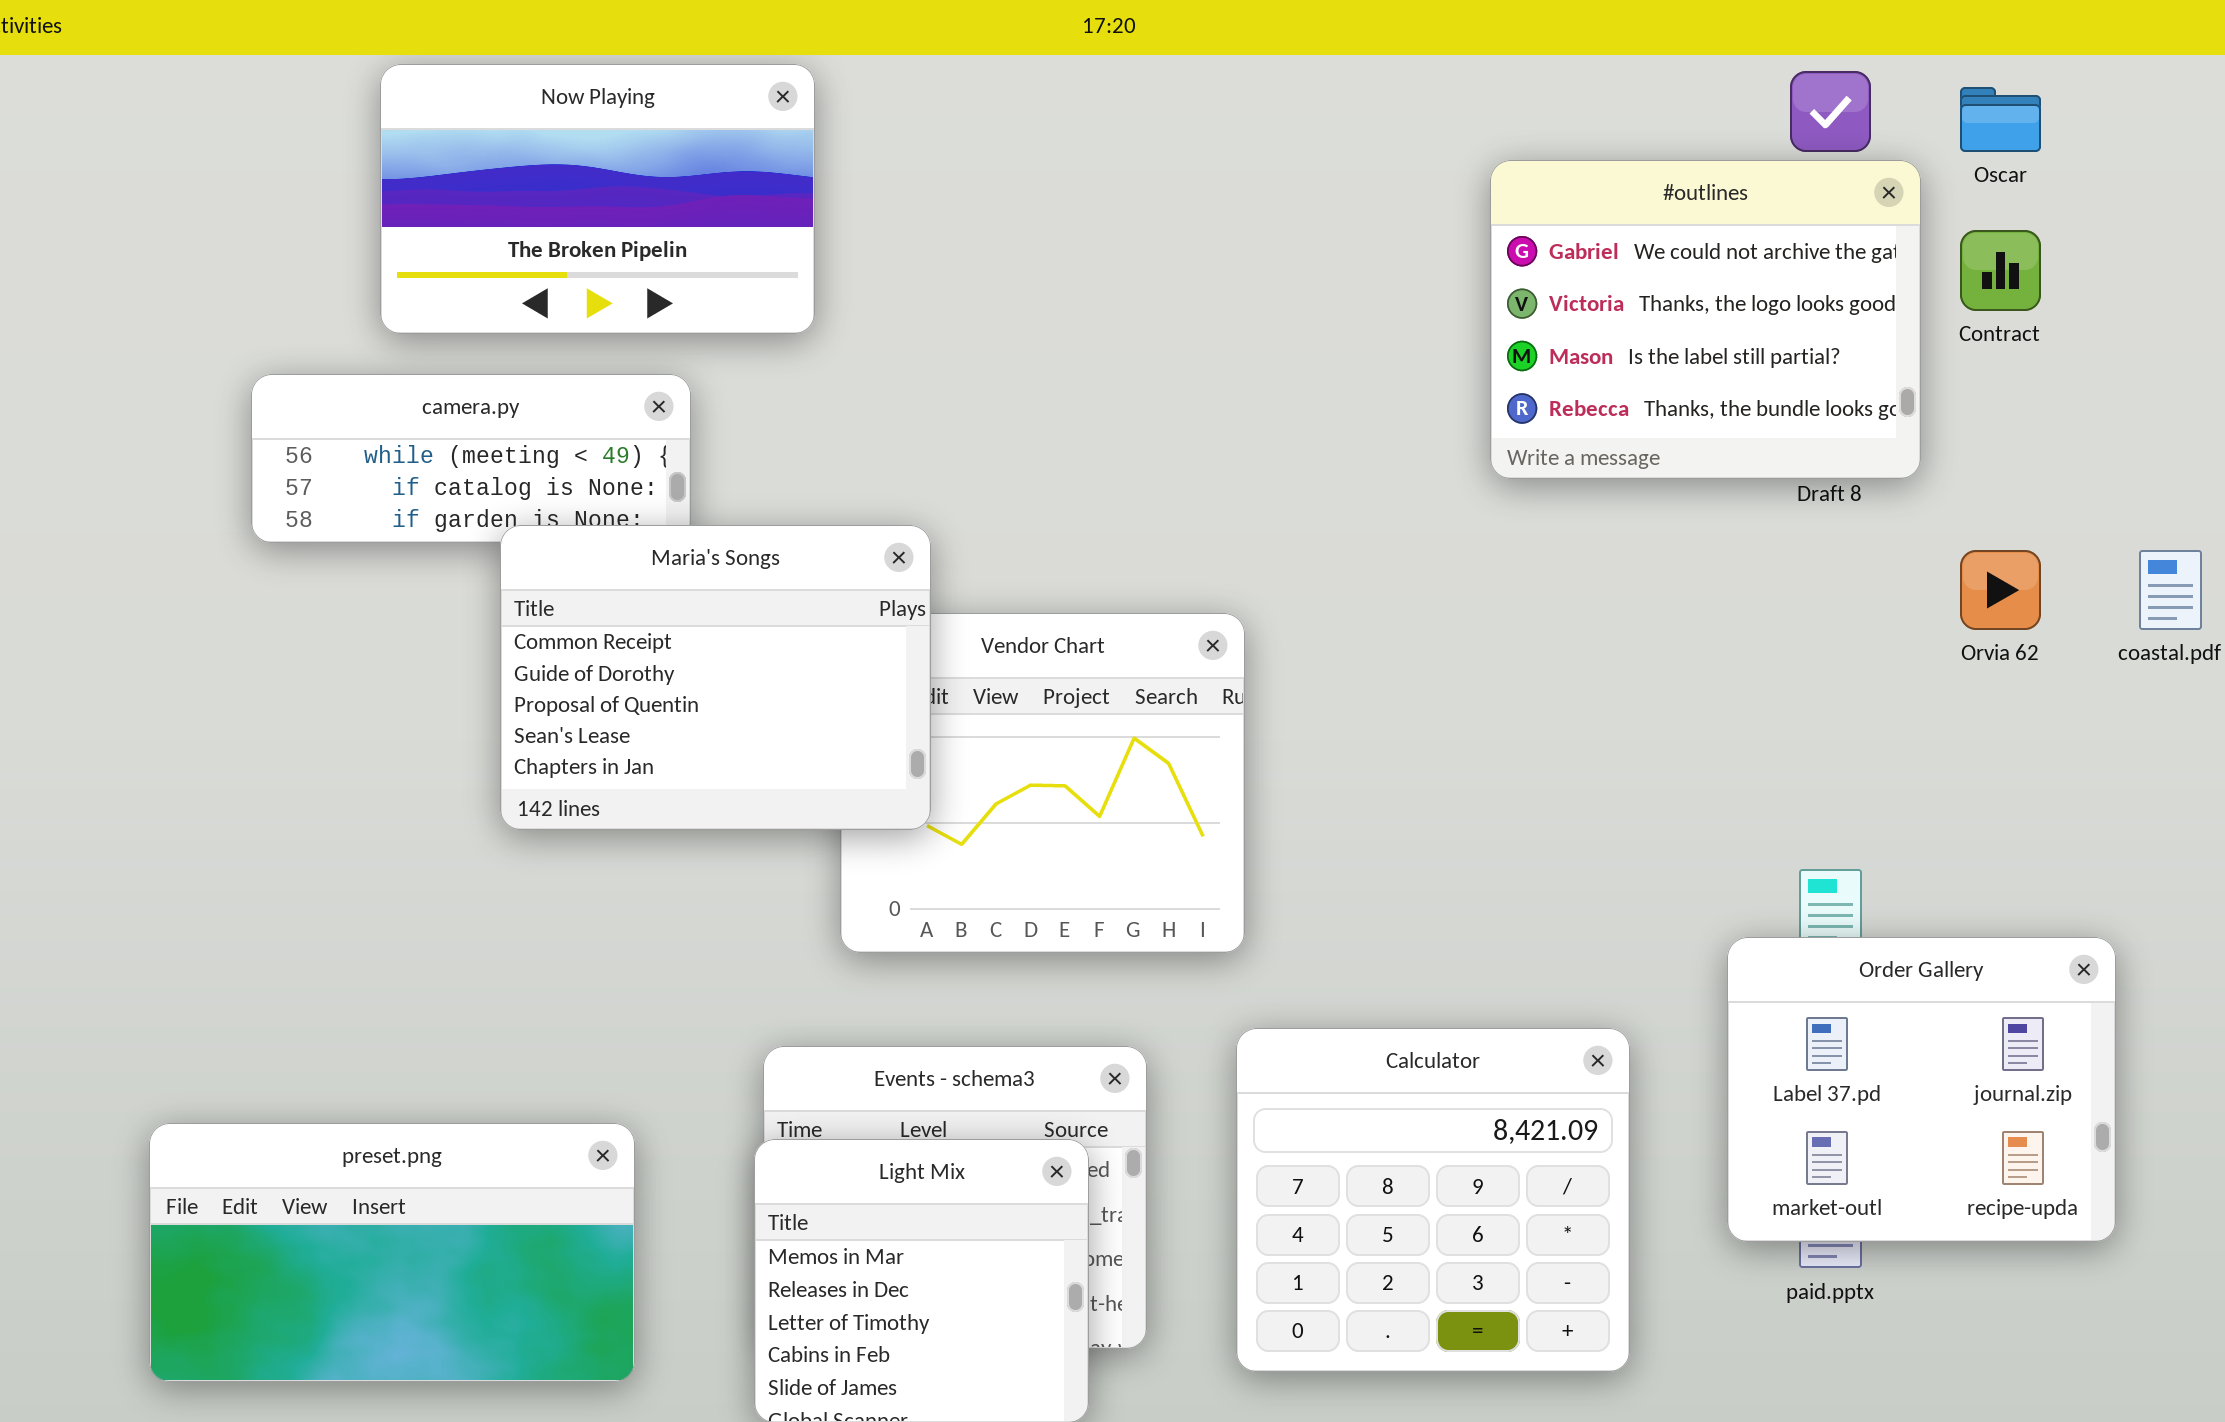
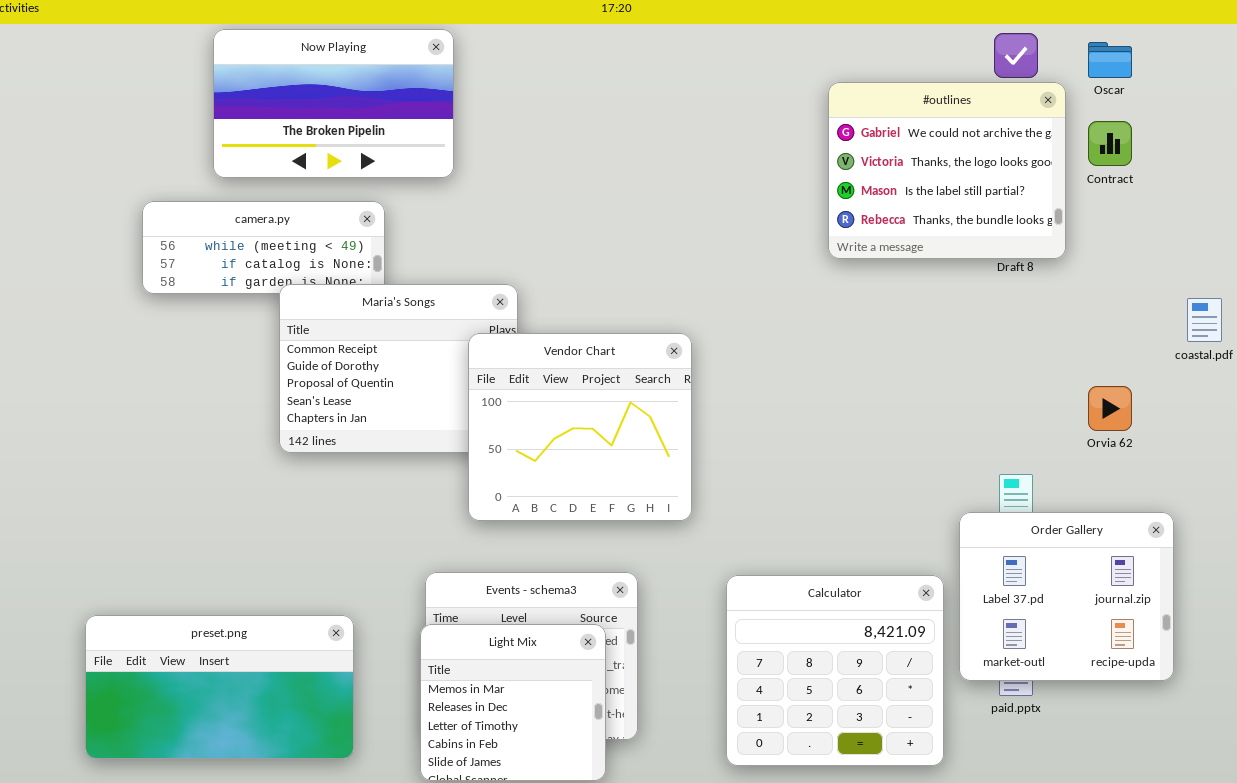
Orvia 62: [1960,550,2041,630] -> [1088,386,1132,431], moved
Vendor Chart: [840,613,1245,953] -> [468,333,692,521], raised
Calculator: [1236,1028,1630,1372] -> [726,575,944,766], moved

